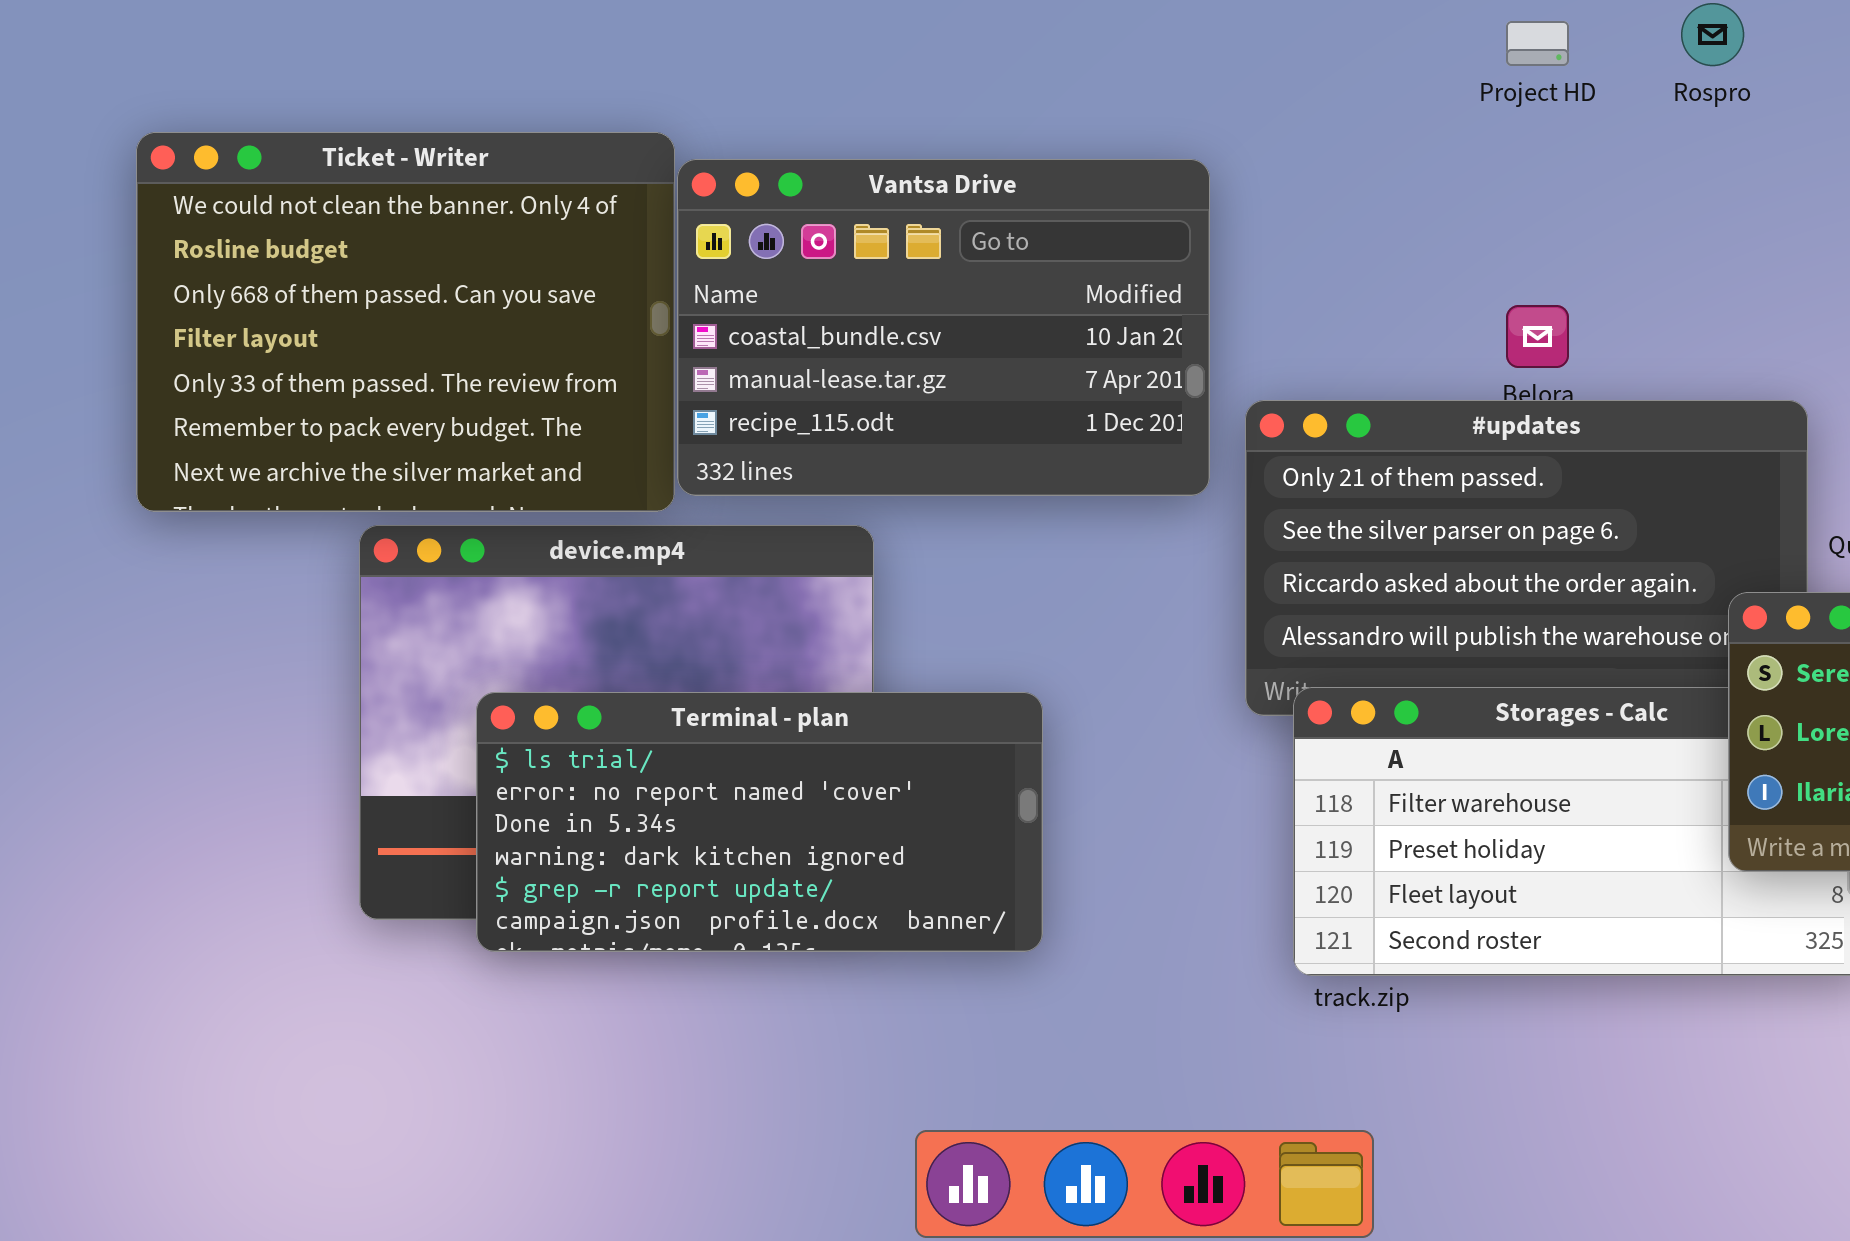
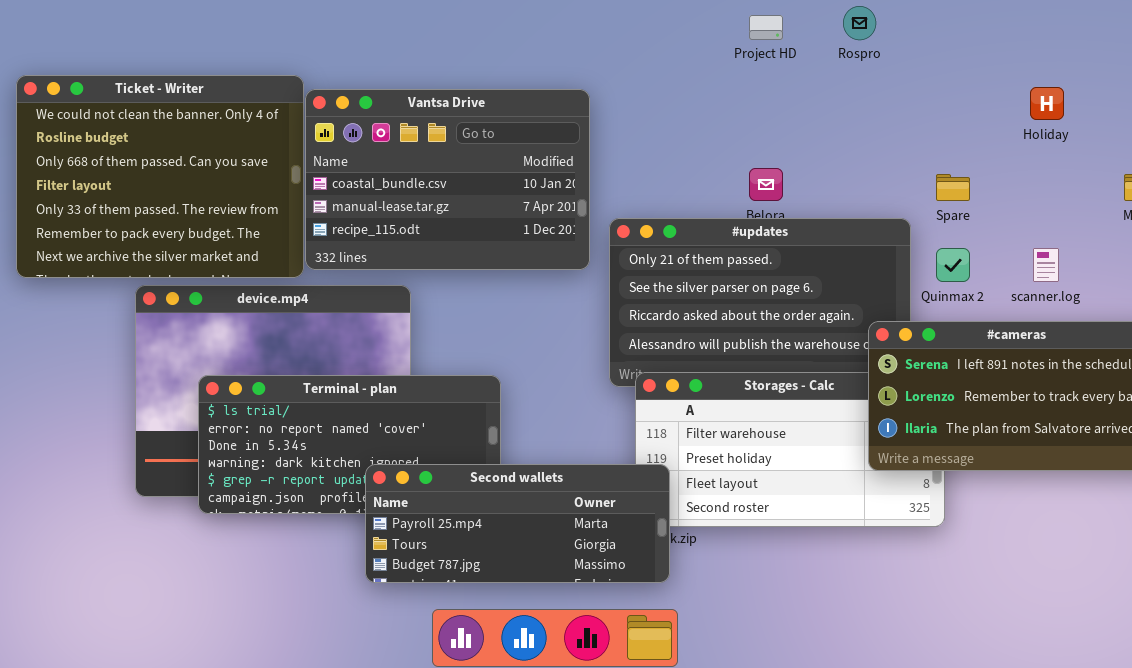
Second wallets: none -> [365,464,670,583], opened

